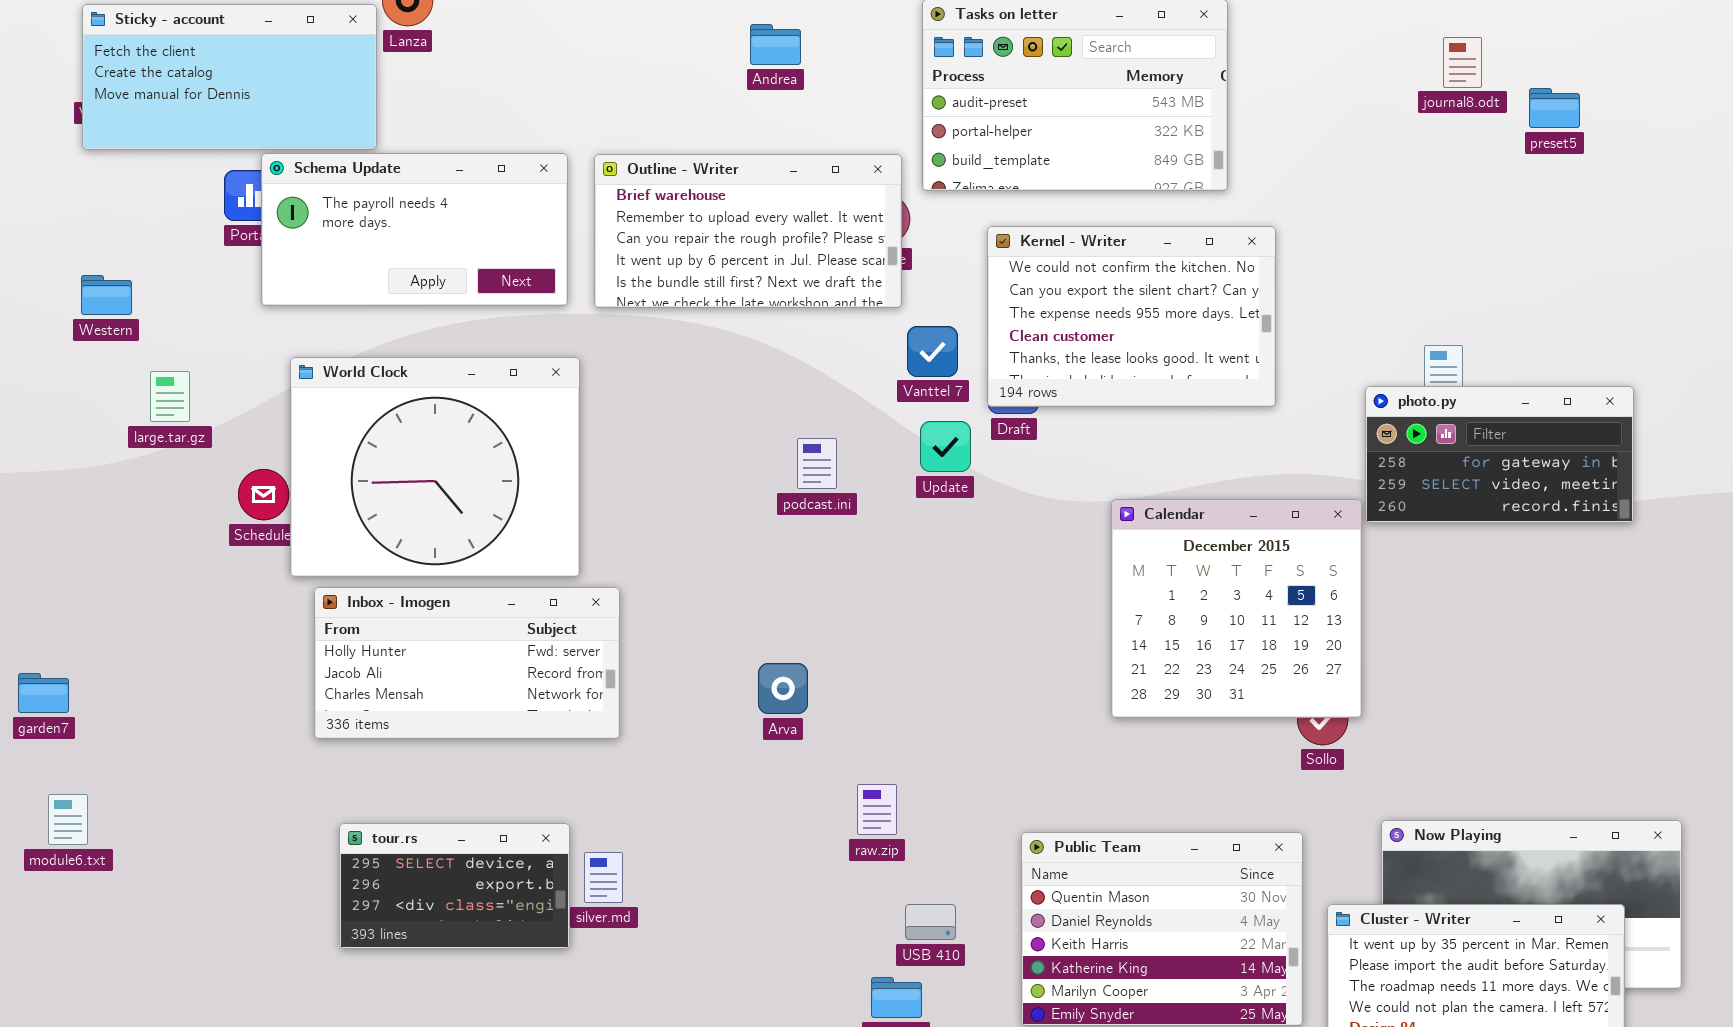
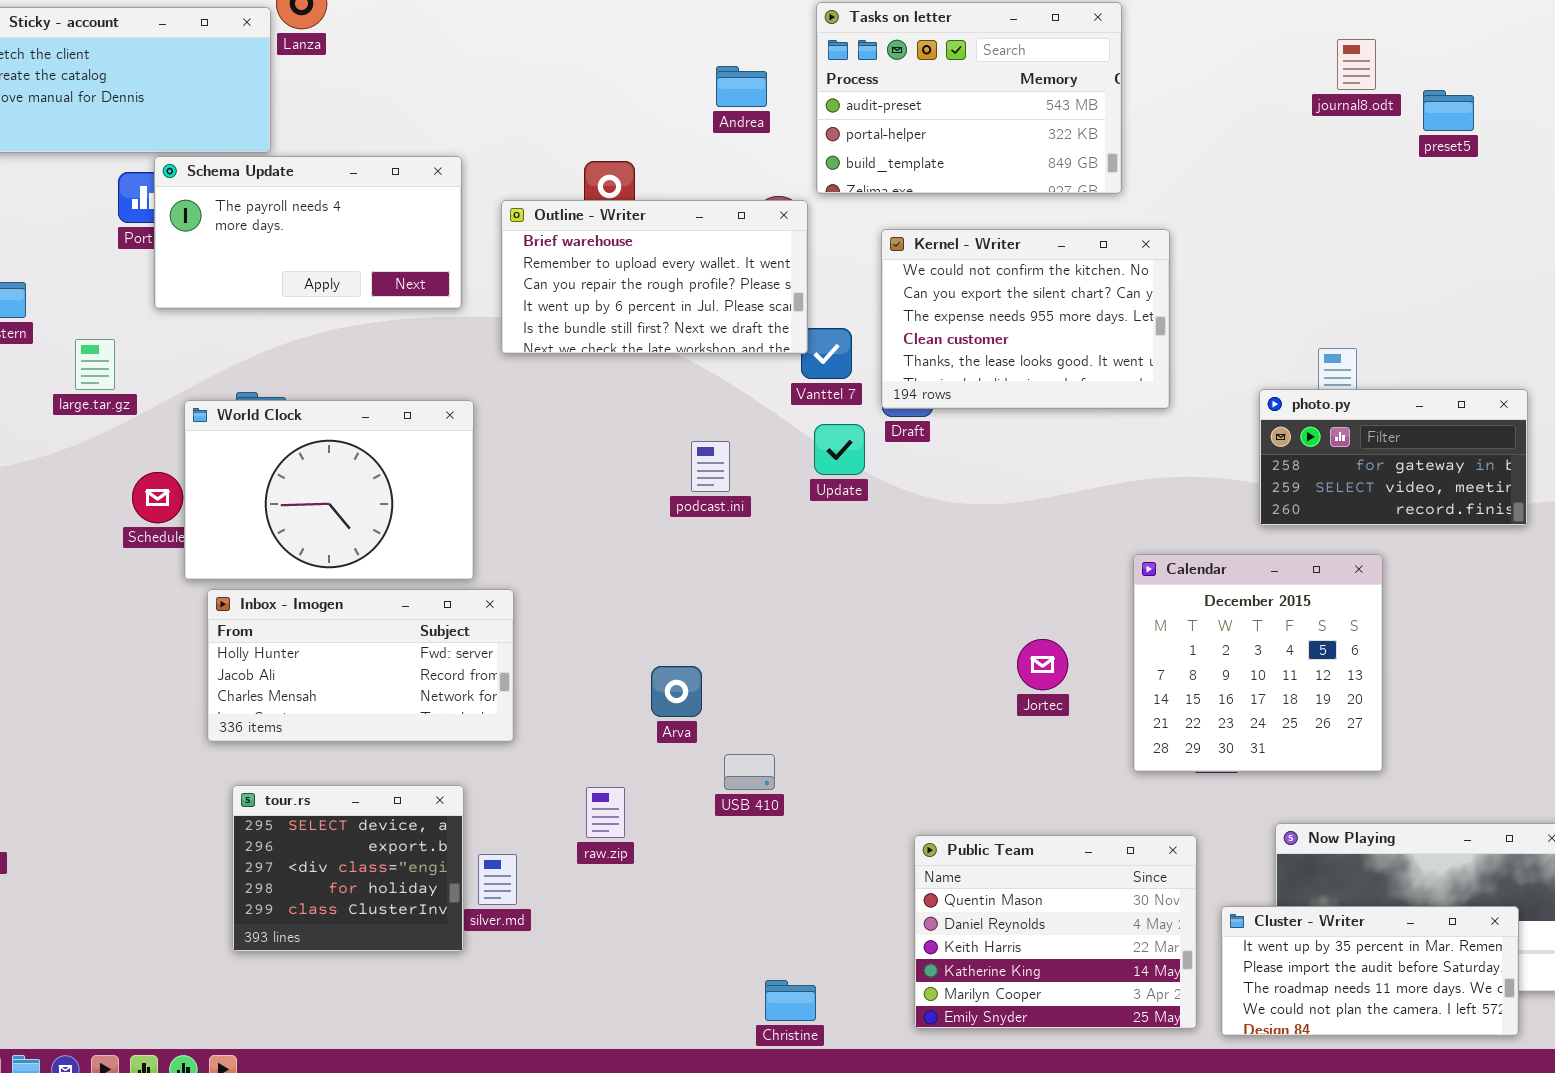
Andrea: [750,24,801,65] -> [716,66,767,107], moved
Outline - Writer: [594,154,902,308] -> [501,200,808,354], moved
World Clock: [290,357,580,577] -> [184,400,474,580], resized
large.tar.gz: [150,371,190,422] -> [75,339,115,390], moved
Calendar: [1111,499,1362,718] -> [1133,554,1383,772], moved
raw.zip: [857,784,897,835] -> [586,787,625,838], moved
tour.rs: [339,823,570,949] -> [232,785,464,952], resized
USB 410: [905,904,956,940] -> [724,754,775,790], moved

